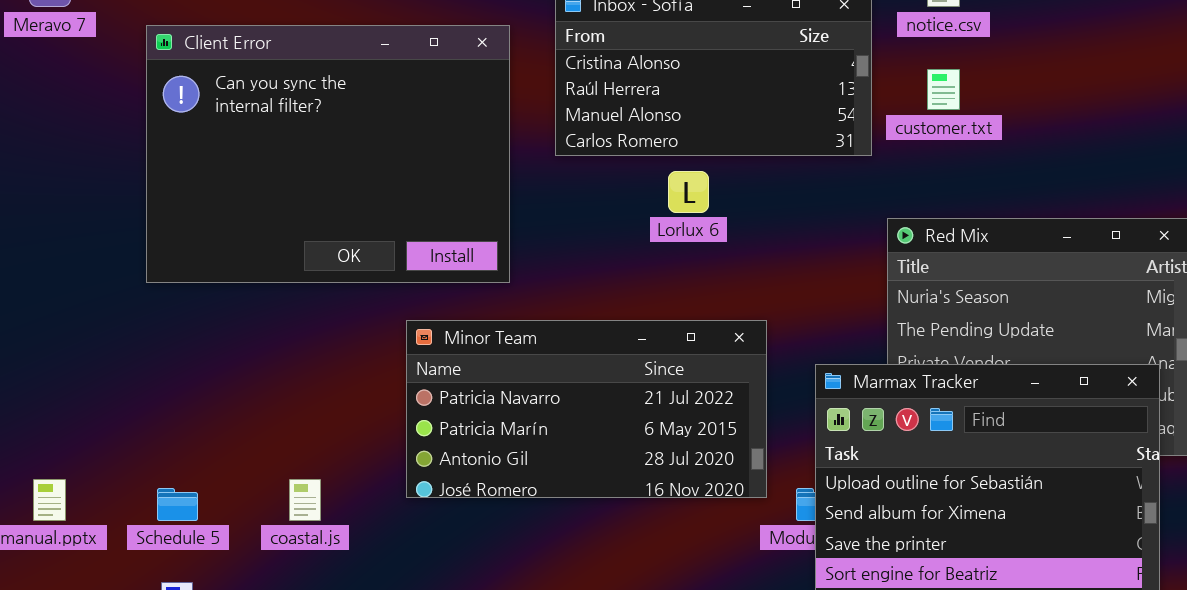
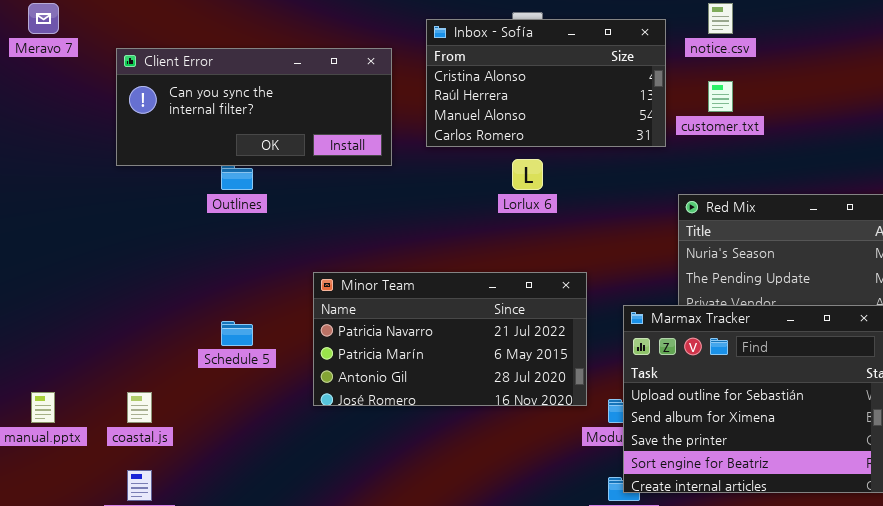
Client Error: [146,25,510,283] -> [116,48,392,166], resized
coastal.js: [289,479,321,521] -> [127,392,152,423], moved
Schedule 5: [157,488,198,521] -> [221,321,253,346], moved

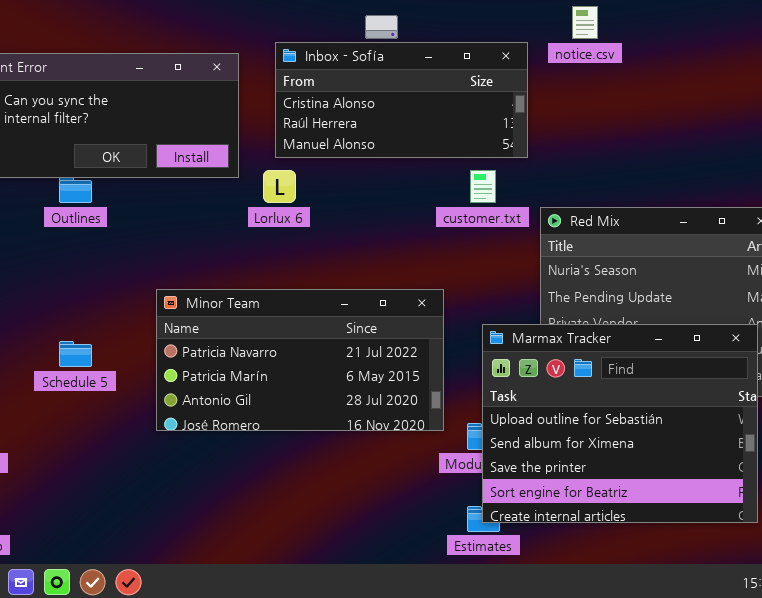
Inbox - Sofía: [426,19,666,147] -> [275,42,528,158], resized
customer.txt: [708,81,733,112] -> [470,170,496,203], moved
Lorlux 6: [512,159,543,190] -> [263,170,296,203], moved

